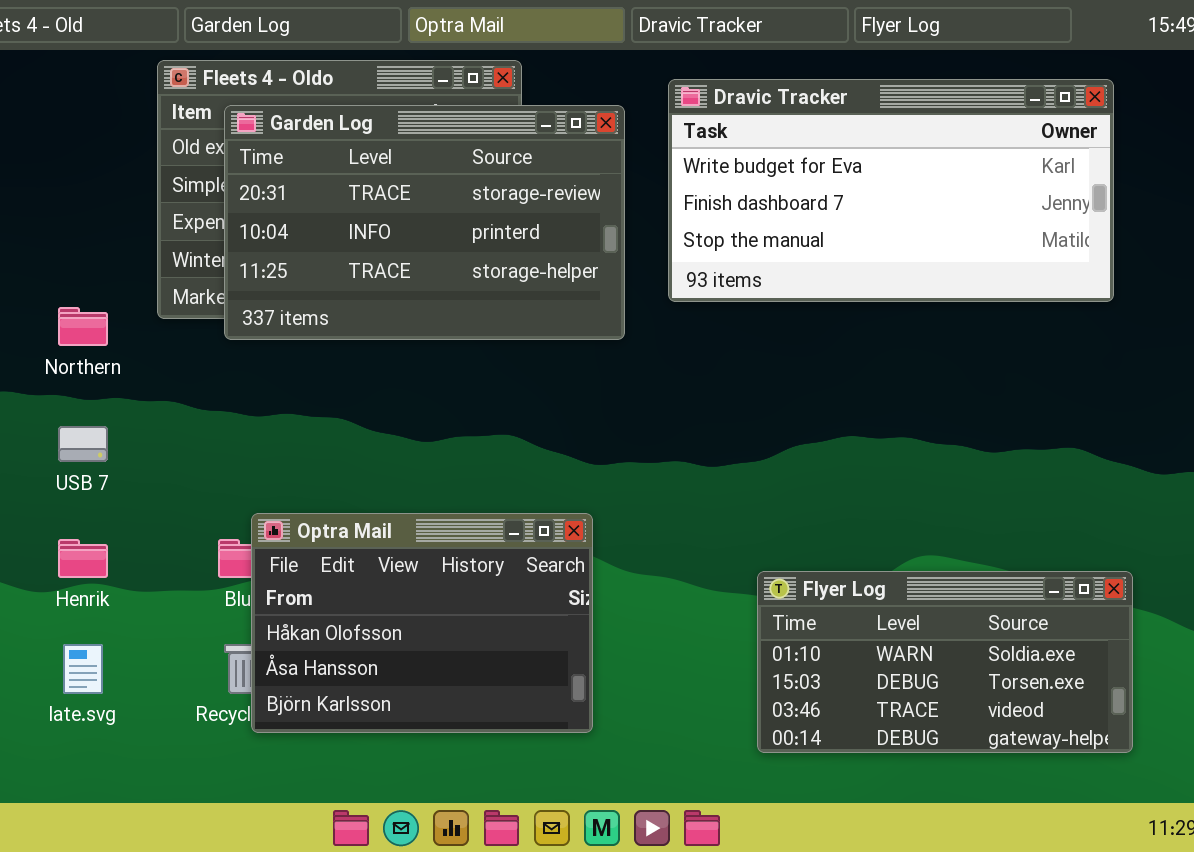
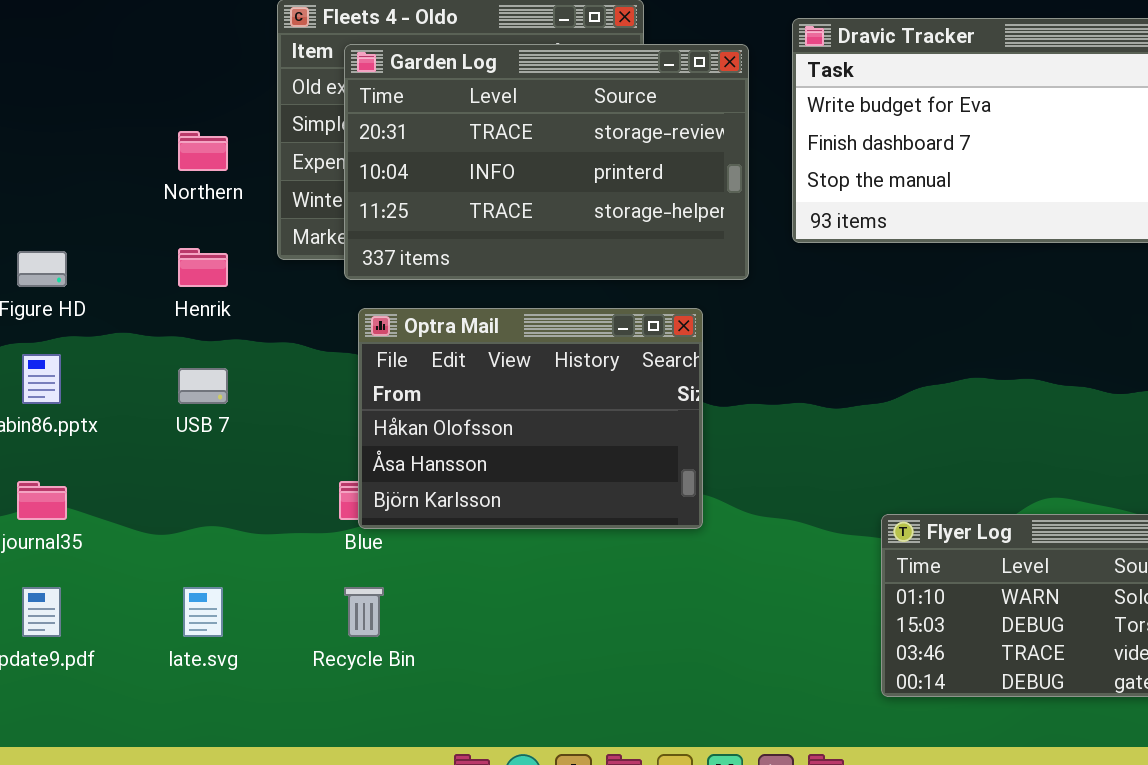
Northern: [58,307,108,346] -> [178,131,228,171], moved
Optra Mail: [251,513,593,733] -> [358,308,703,529], moved
Henrik: [58,539,108,578] -> [178,248,228,287], moved

